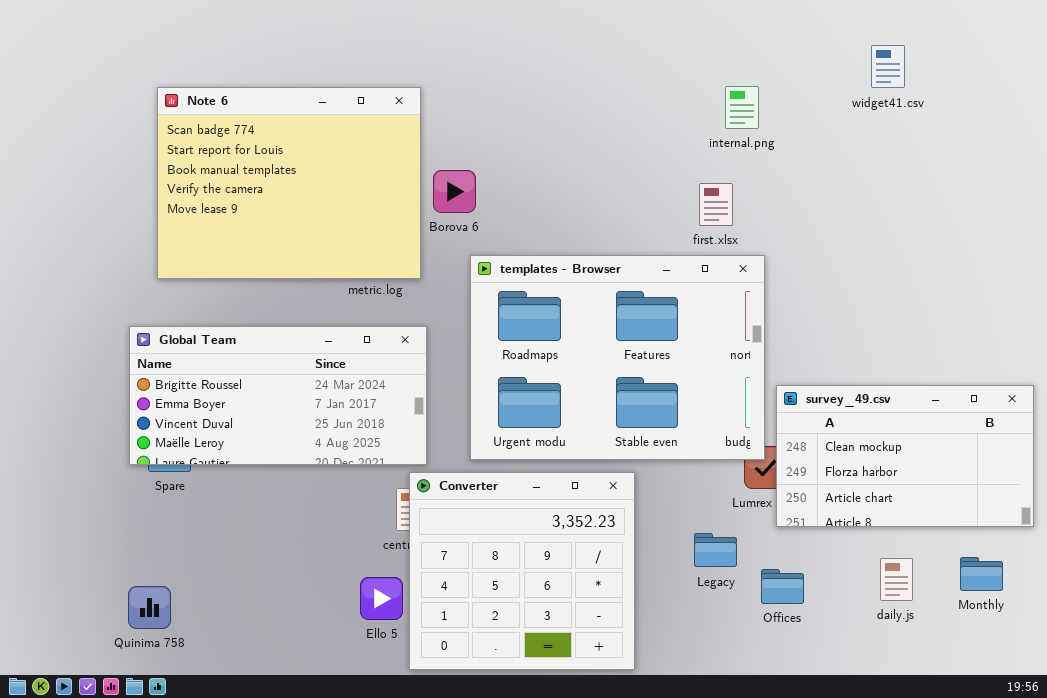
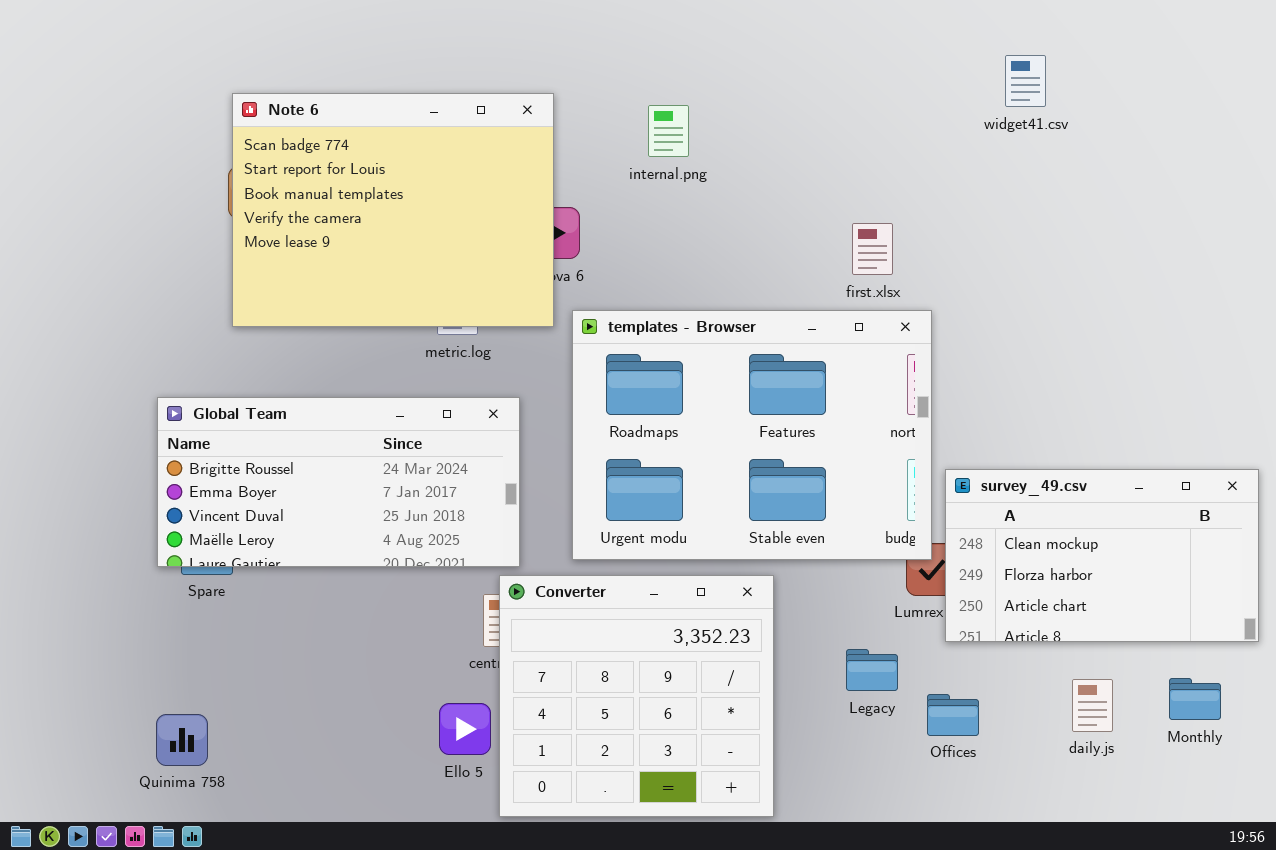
widget41.csv: [871,45,905,88] -> [1005,55,1046,107], moved
internal.png: [725,86,759,129] -> [648,105,689,157], moved
Note 6: [157,87,421,279] -> [232,93,554,327], moved

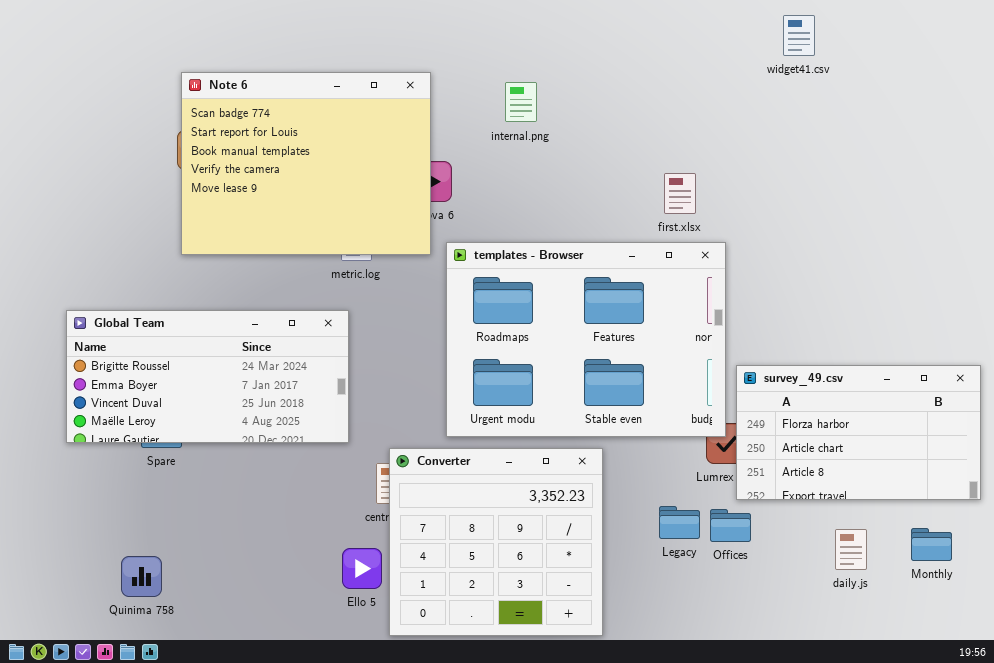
widget41.csv: [1005,55,1046,107] -> [783,15,815,56], moved
Global Team: [157,397,520,567] -> [66,310,349,443], moved
survey_49.csv: [945,469,1259,642] -> [736,365,981,500], scrolled down 1 row
Offices: [927,694,979,736] -> [710,509,751,542], moved

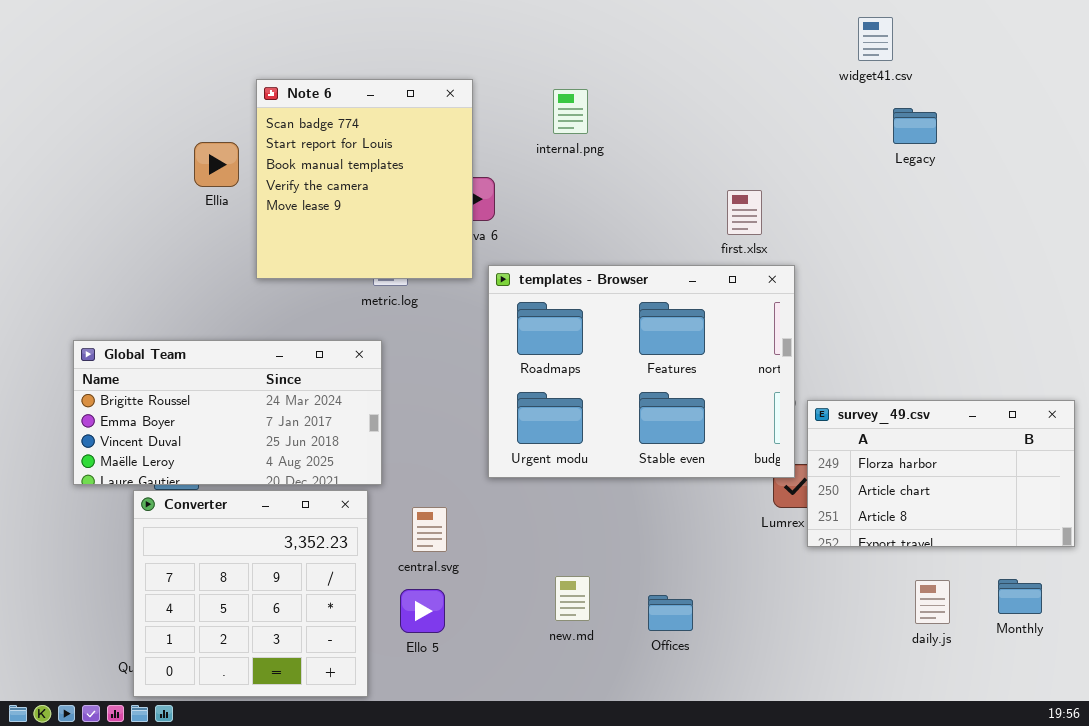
Note 6: [181,72,431,255] -> [256,79,473,279], resized
Converter: [389,448,603,636] -> [133,490,368,697], moved
Legacy: [659,506,700,539] -> [893,108,937,144], moved
Offices: [710,509,751,542] -> [648,595,693,631], moved
Ello 5: [342,548,382,589] -> [400,589,445,633], moved

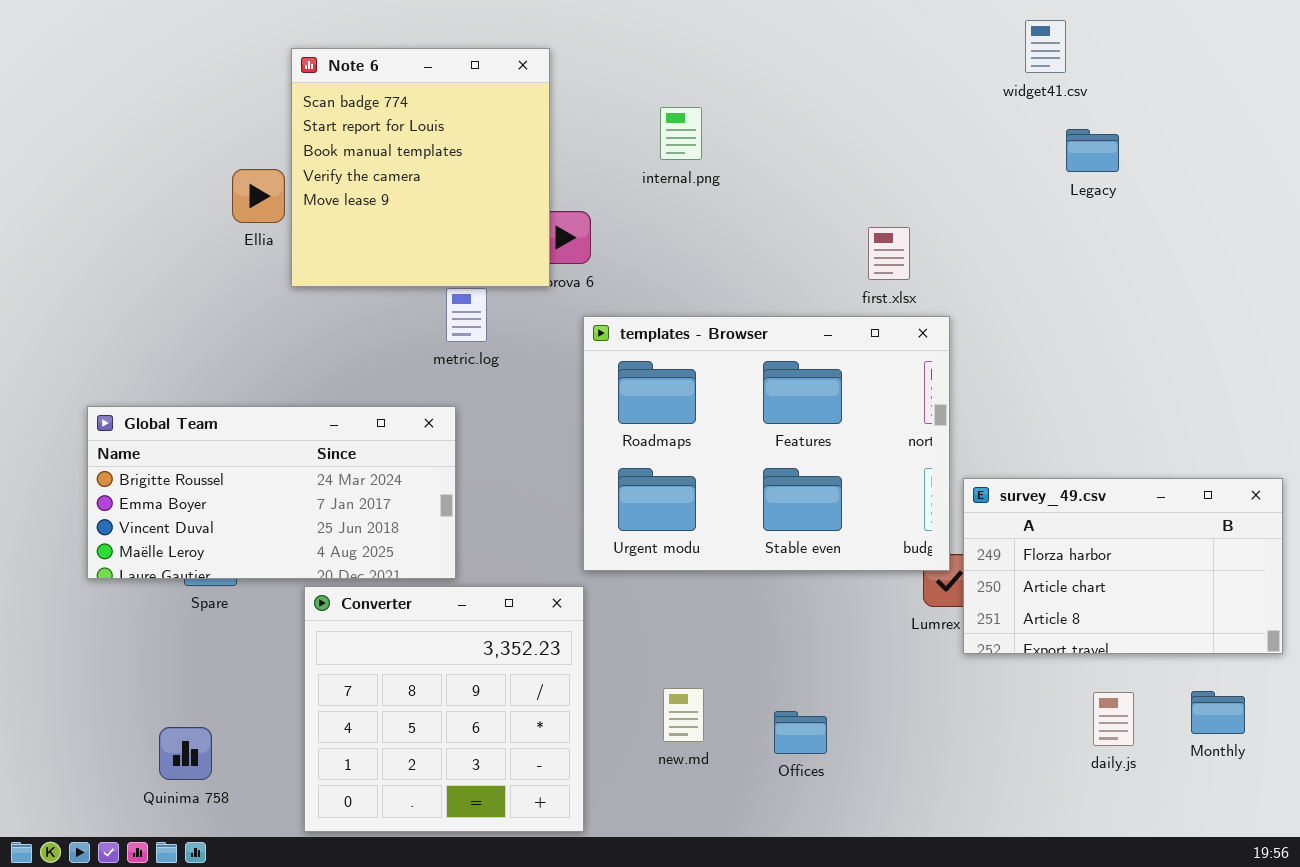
Note 6: [256,79,473,279] -> [291,48,550,287], moved
Converter: [133,490,368,697] -> [304,586,584,832], moved

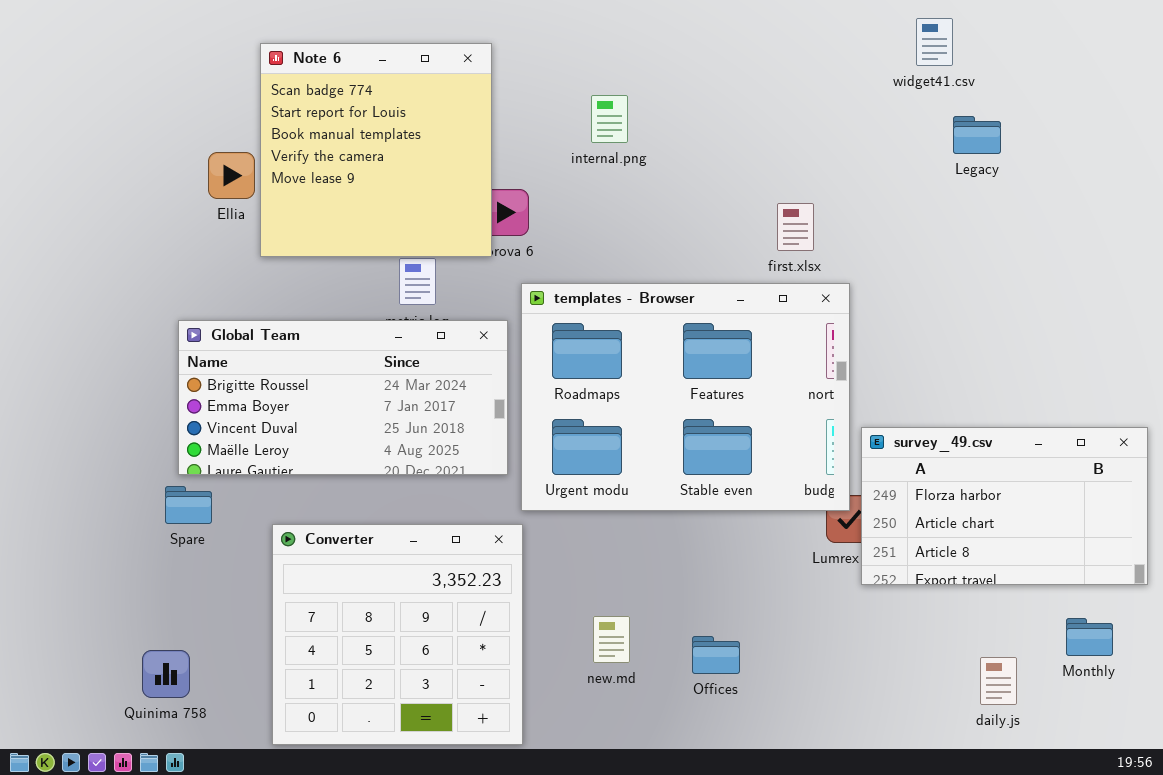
Global Team: [87,406,456,579] -> [178,320,508,475], moved
daily.js: [1093,692,1134,746] -> [980,657,1017,705], moved

